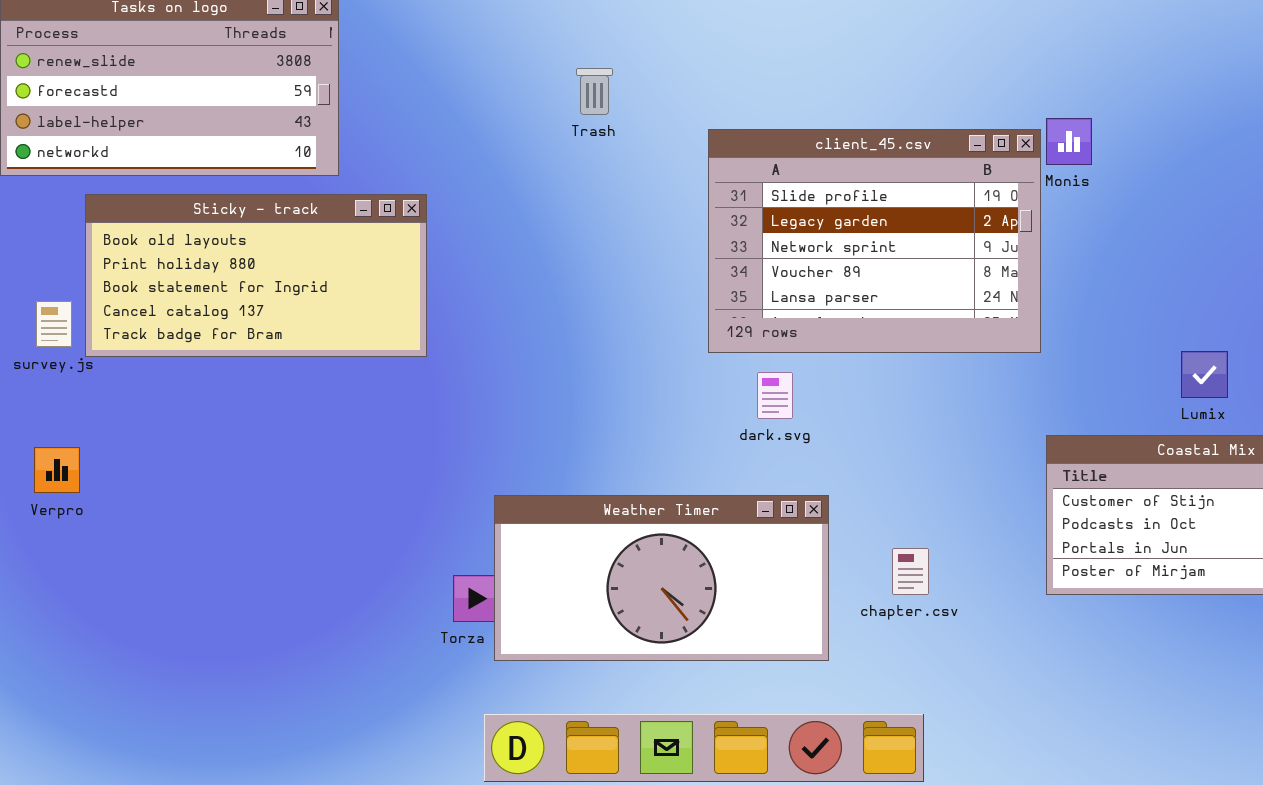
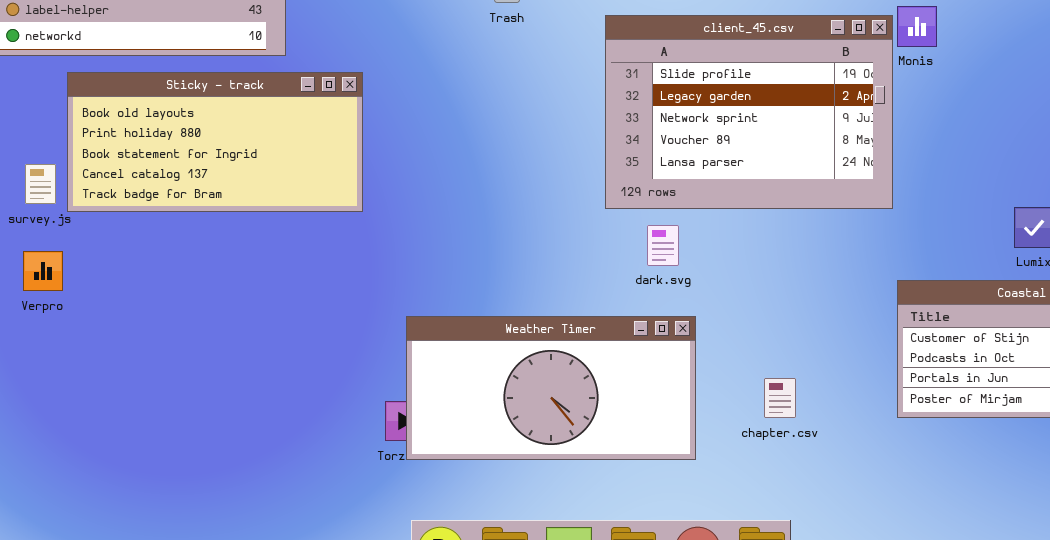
Verpro: [34,447,80,493] -> [23,251,63,291], moved
Weather Timer: [494,495,829,661] -> [406,316,696,460], moved

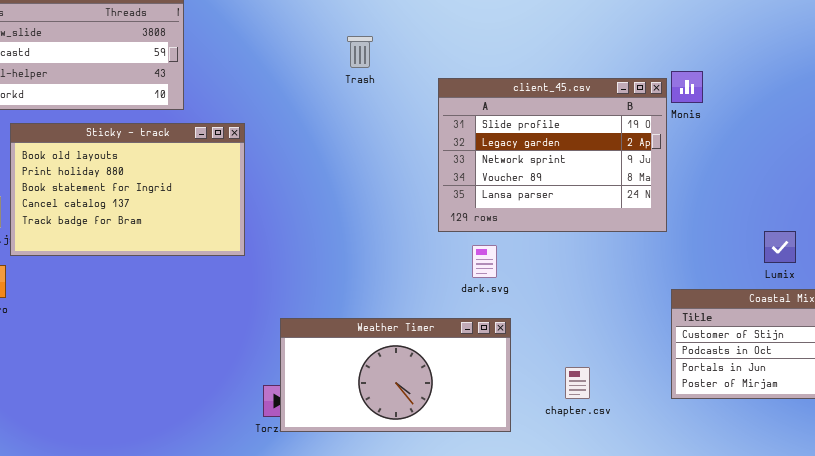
Sticky - track: [67,72,363,212] -> [10,123,245,256], resized

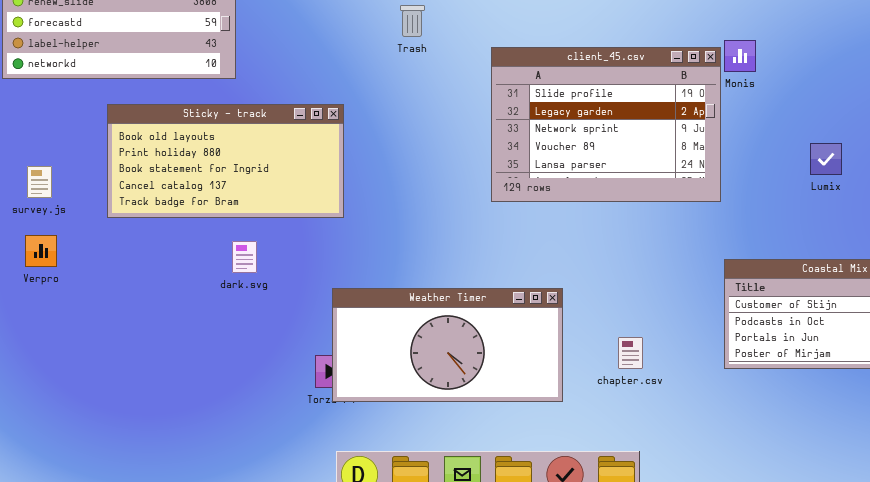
Sticky - track: [10,123,245,256] -> [107,104,344,218], moved, resized
Lumix: [764,231,796,263] -> [810,143,842,175], moved
dark.svg: [472,245,497,278] -> [232,241,257,273], moved

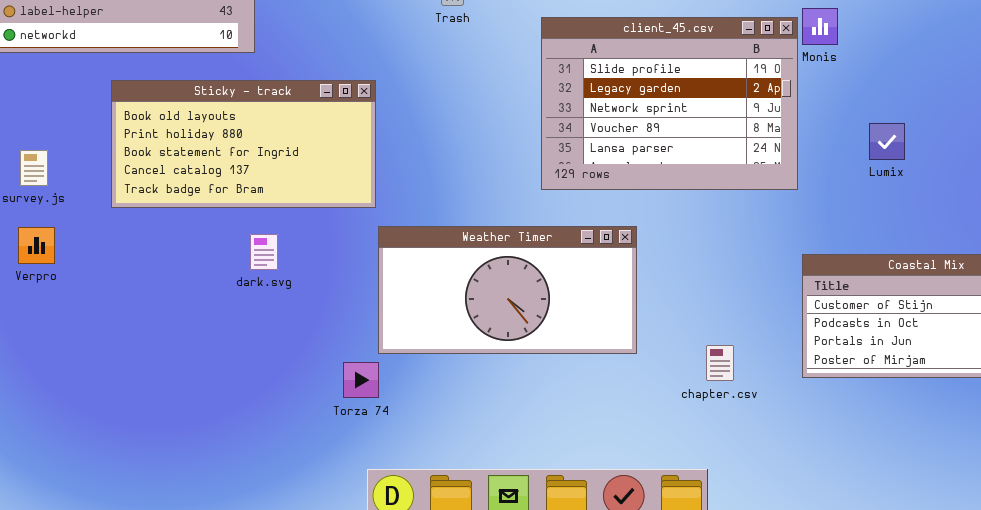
Lumix: [810,143,842,175] -> [869,123,905,160], moved
Weather Timer: [332,288,563,402] -> [378,226,637,354], moved
chapter.csv: [618,337,643,369] -> [706,345,734,381], moved

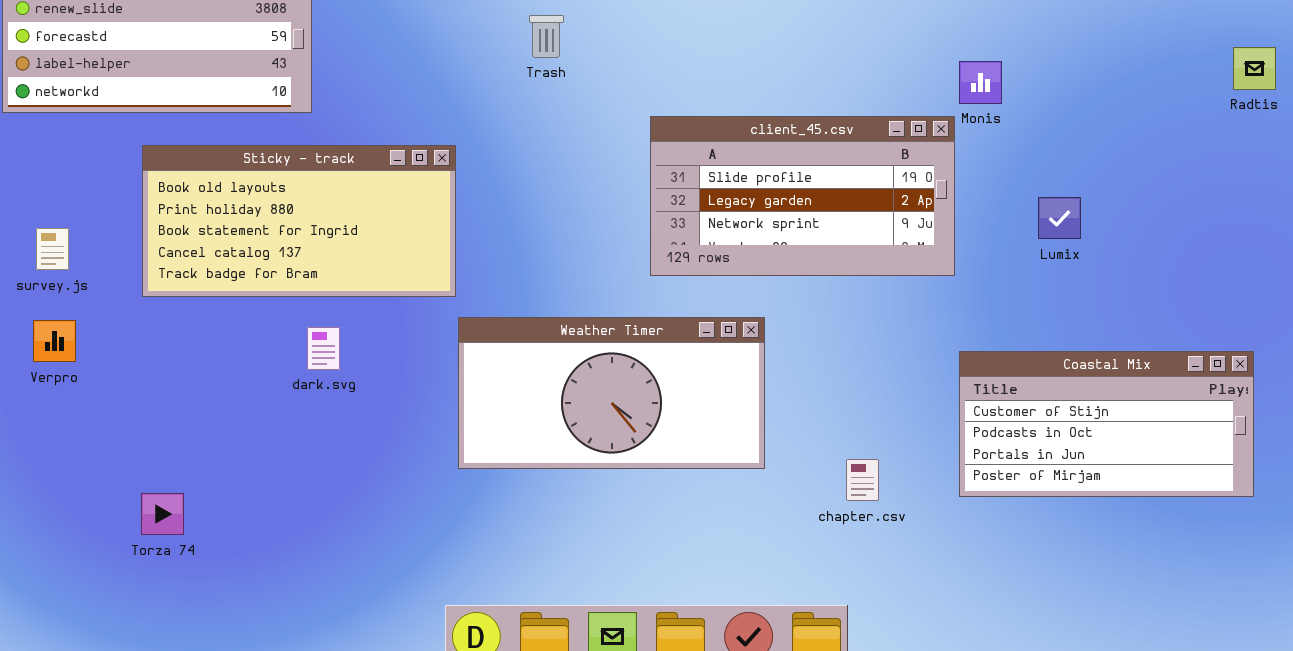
client_45.csv: [541,17,798,190] -> [650,116,955,276], resized
Torza 74: [343,362,379,398] -> [141,493,184,535], moved

